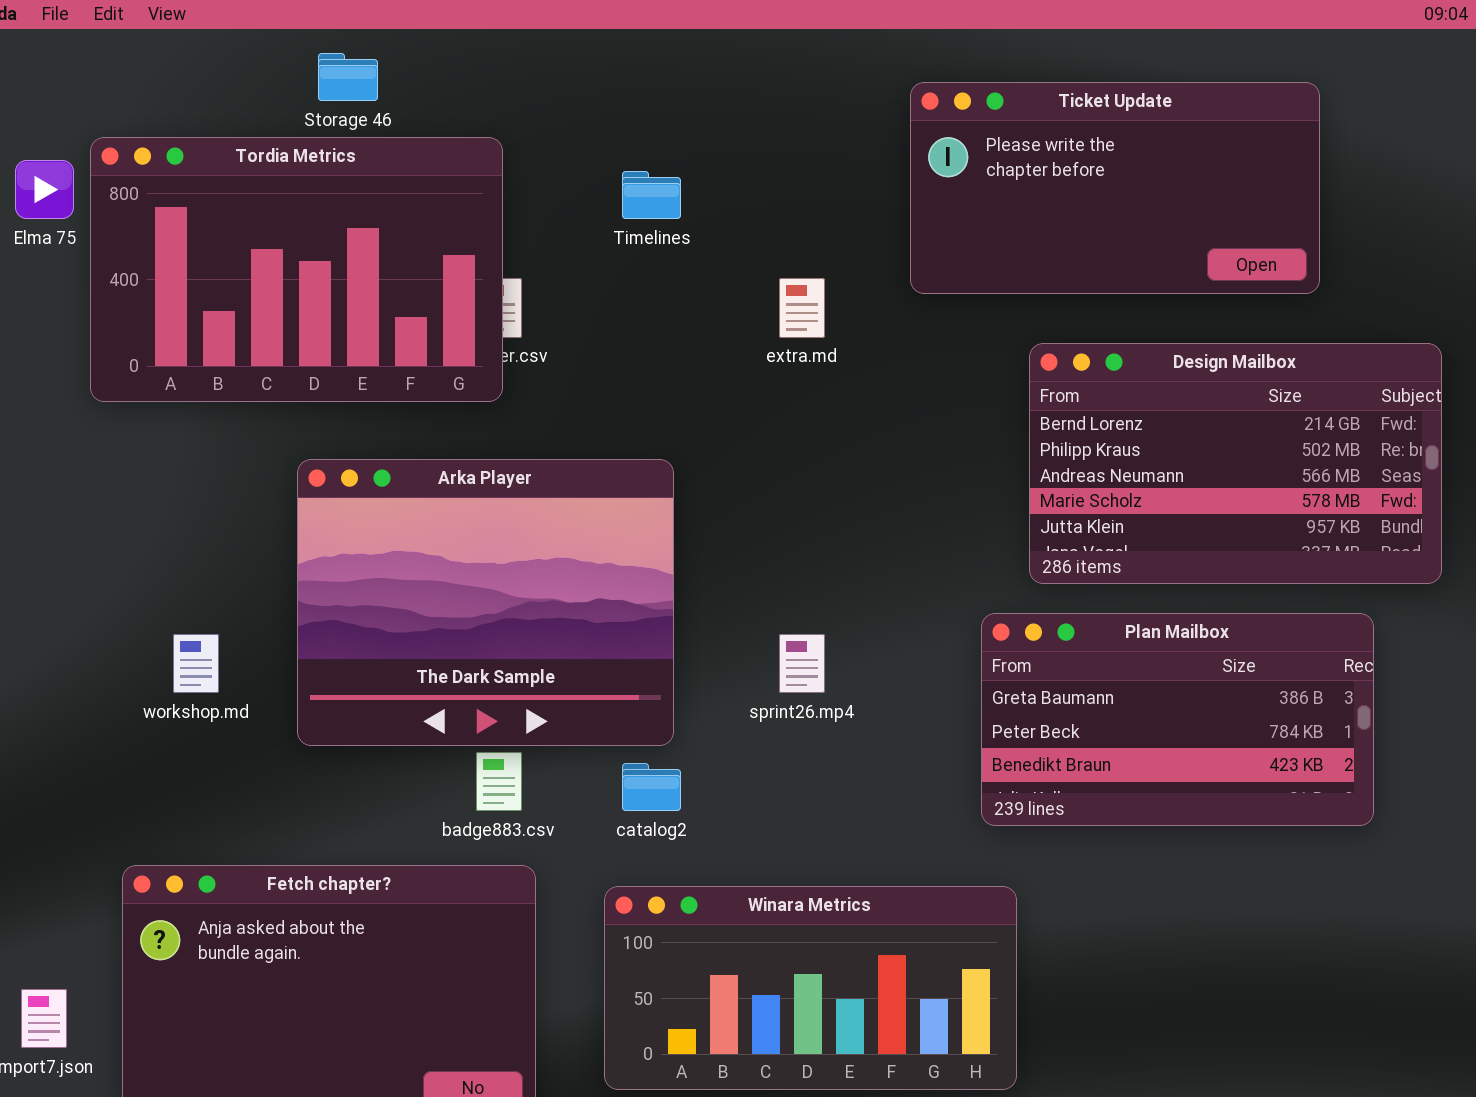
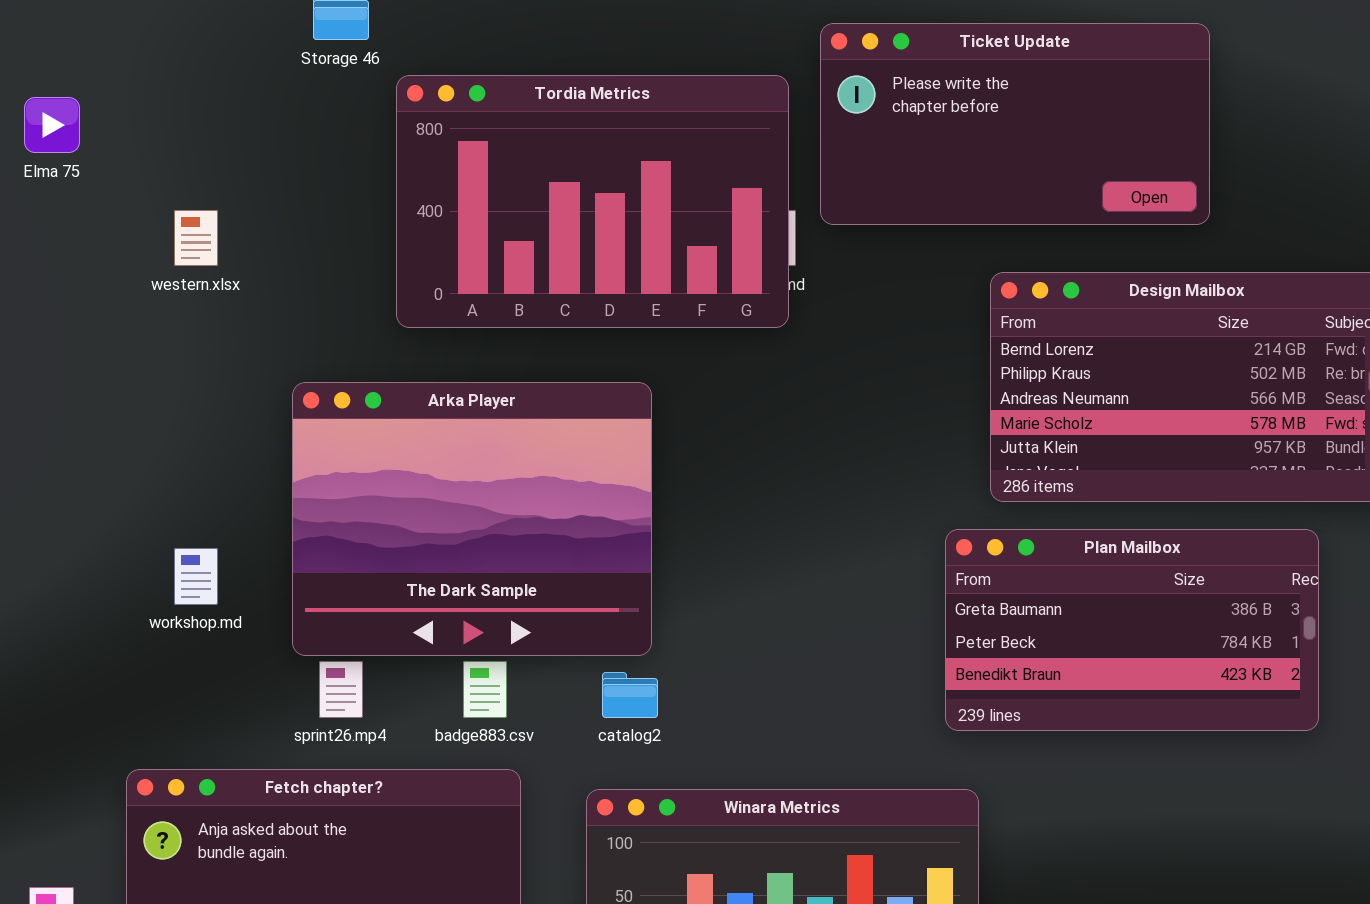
Ticket Update: [910,82,1320,294] -> [820,23,1210,225], moved
Tordia Metrics: [90,137,503,402] -> [396,75,789,328], moved
sprint26.mp4: [779,634,825,693] -> [319,661,363,718], moved

